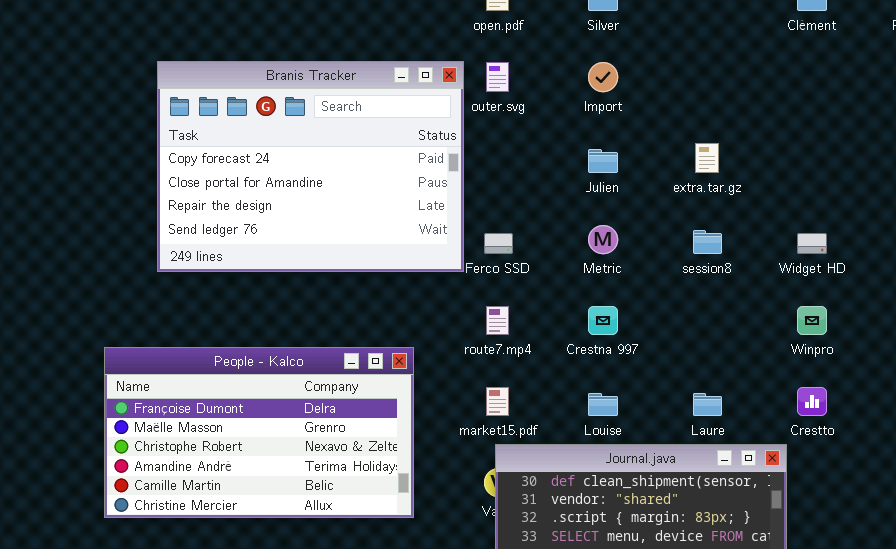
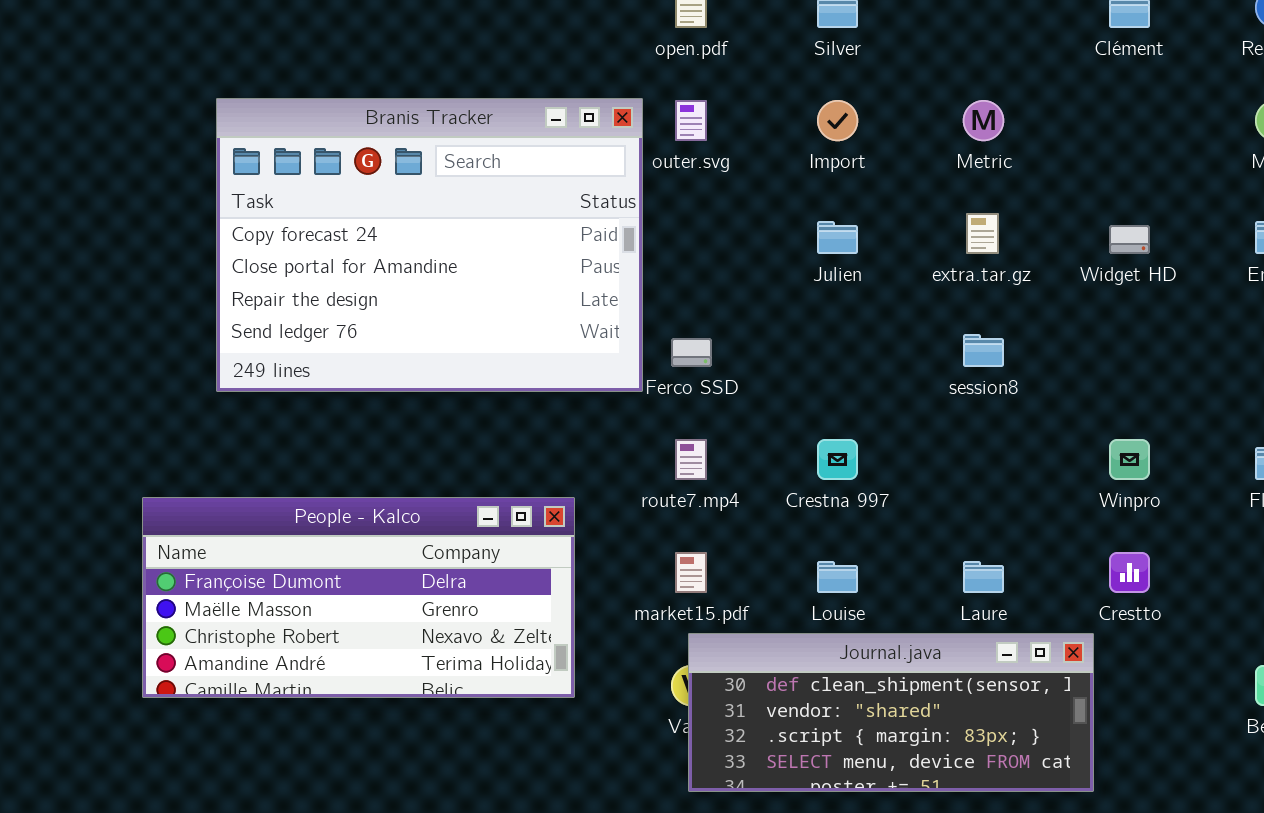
Metric: [588,225,618,254] -> [963,100,1004,141], moved
Widget HD: [797,233,827,254] -> [1109,225,1150,254], moved
People - Kalco: [104,347,414,518] -> [142,497,575,698], resized

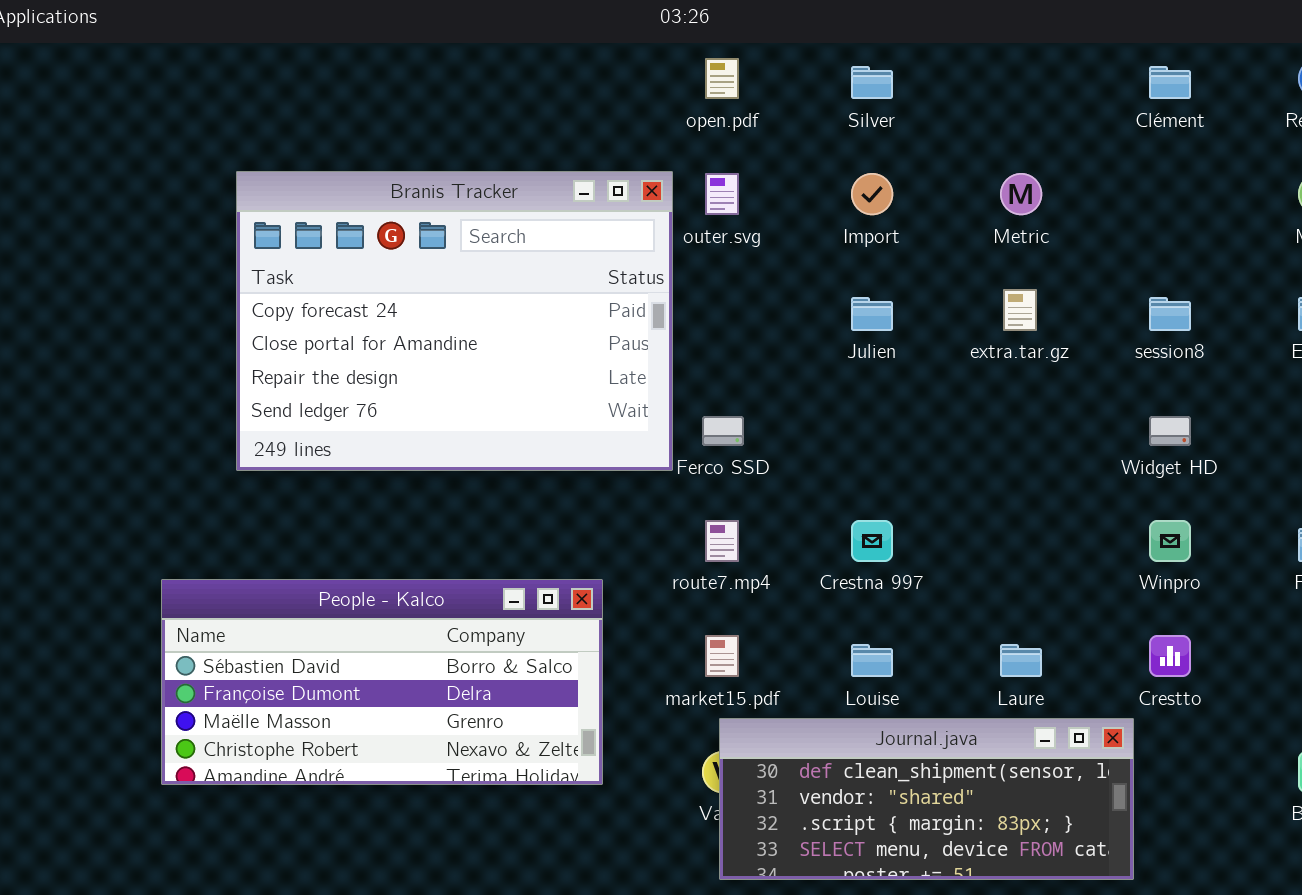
Widget HD: [1109,225,1150,254] -> [1149,416,1191,446], moved
session8: [963,334,1004,367] -> [1149,297,1191,331], moved
People - Kalco: [142,497,575,698] -> [161,579,603,785], scrolled up 1 row

